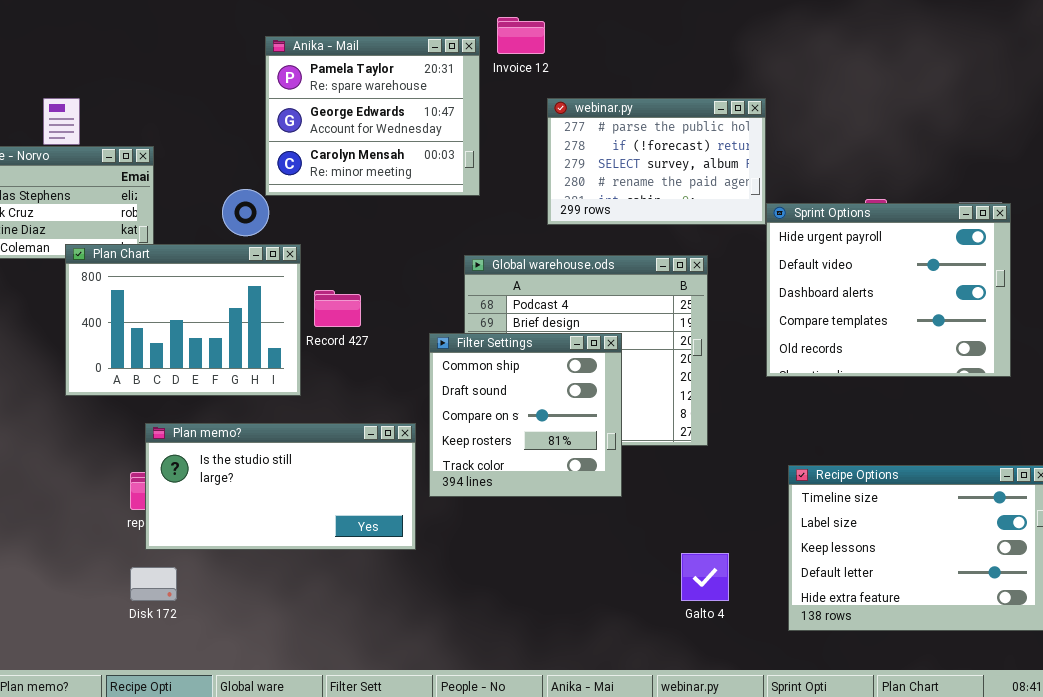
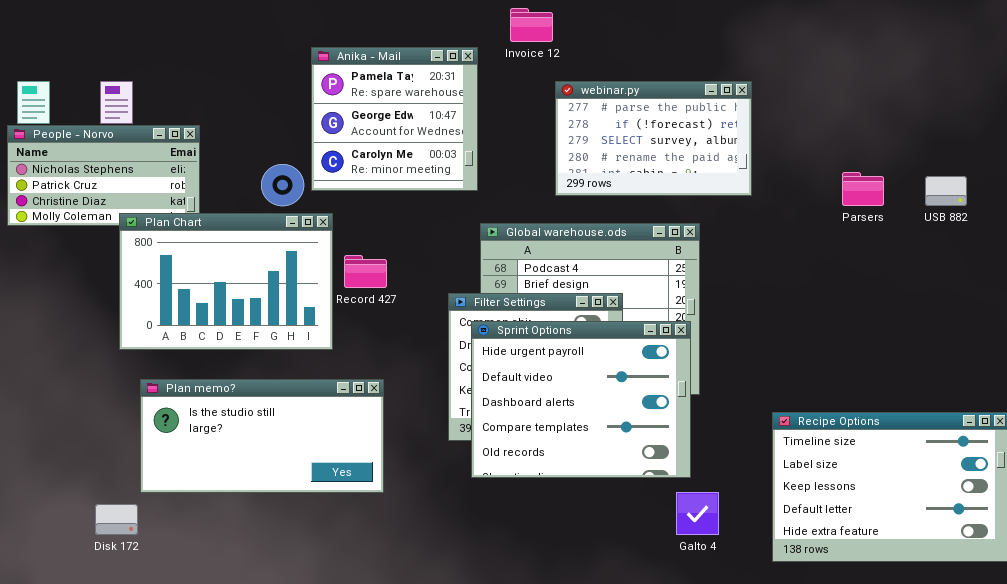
Anika - Mail: [265,36,480,196] -> [311,47,478,191], moved, resized
Sprint Options: [766,203,1011,377] -> [471,321,691,478], moved
Plan memo?: [145,423,416,550] -> [140,379,384,493], moved
Disk 172: [130,567,177,601] -> [95,504,138,535], moved

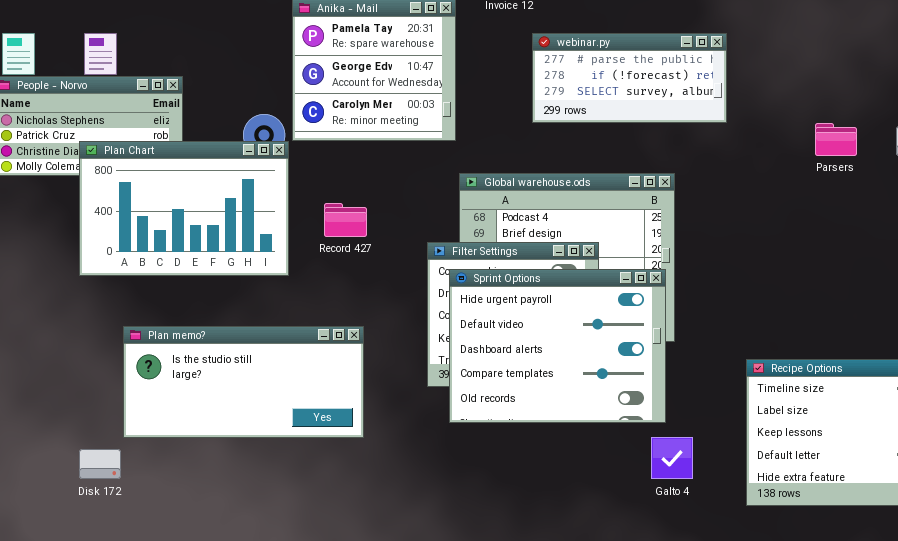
webinar.py: [555,81,752,196] -> [532,33,727,123], resized
Plan Chart: [119,213,333,350] -> [79,141,289,276], moved

